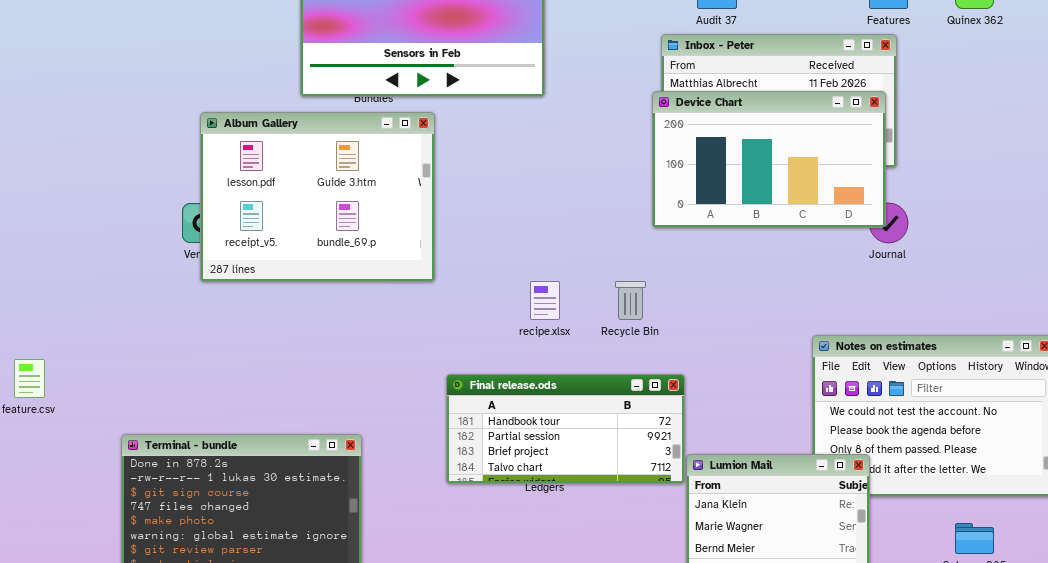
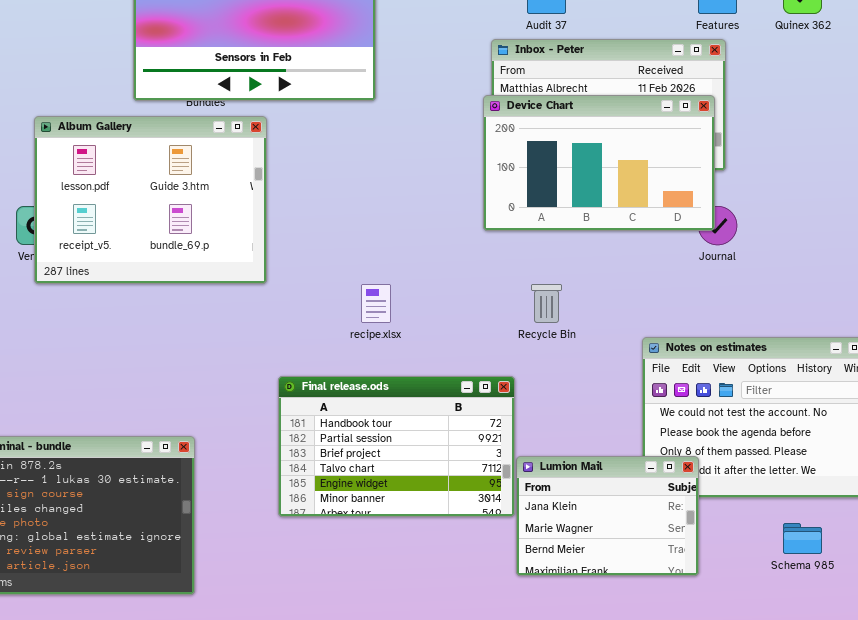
Recycle Bin: [615,281,646,320] -> [531,284,562,323], moved
Final release.ods: [446,374,685,484] -> [278,376,515,517], resized

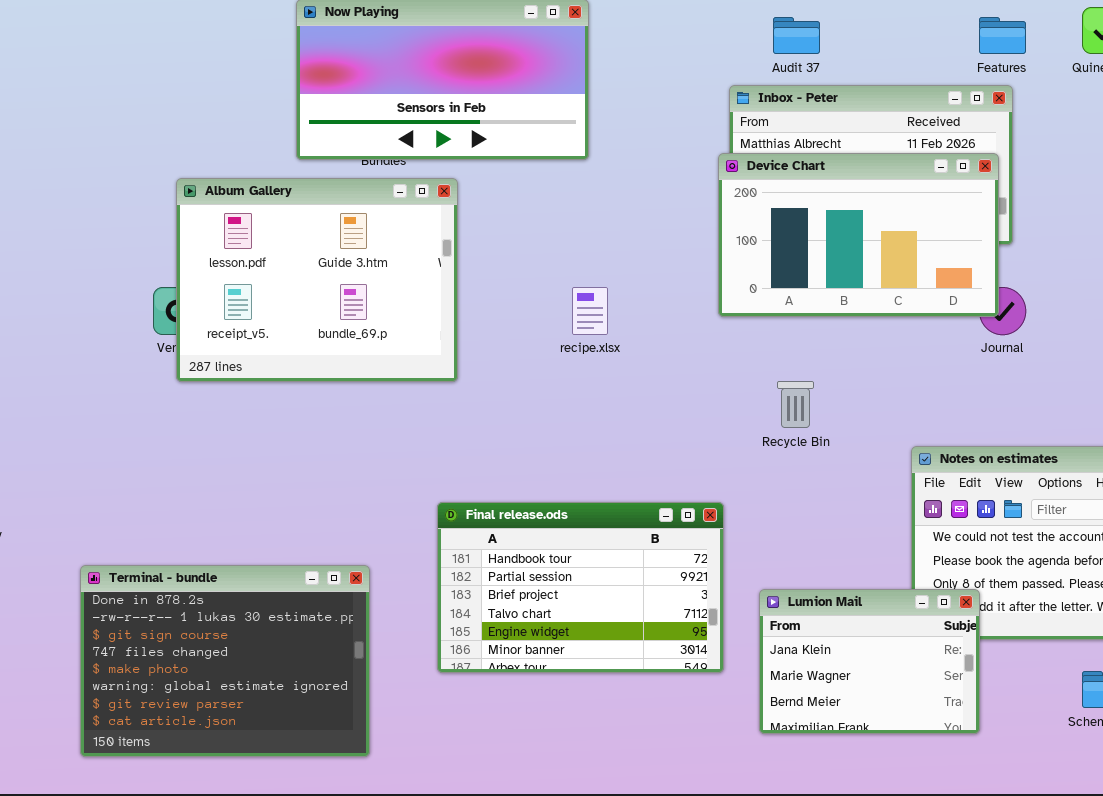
recipe.xlsx: [361,284,391,323] -> [572,287,608,335], moved
Final release.ods: [278,376,515,517] -> [437,502,724,673], moved

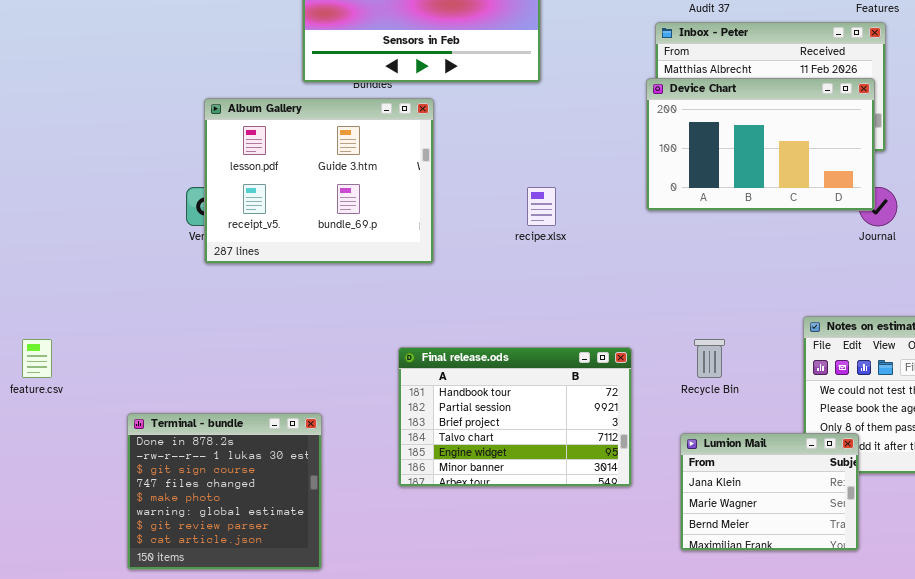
Recycle Bin: [777,381,814,428] -> [694,339,725,378], moved
Final release.ods: [437,502,724,673] -> [398,347,632,487], moved
Terminal - bundle: [80,565,370,757] -> [127,413,322,570], resized

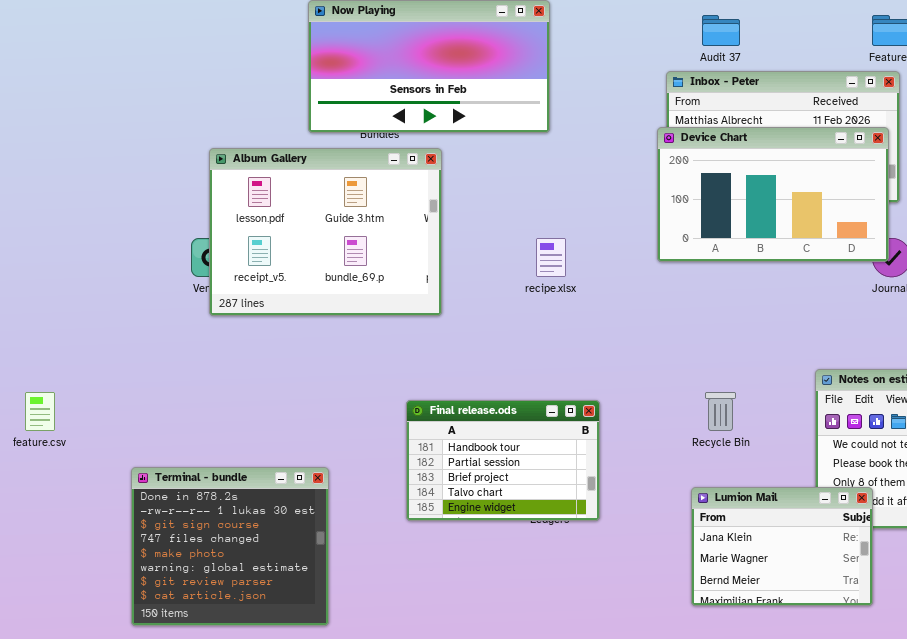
Final release.ods: [398,347,632,487] -> [406,400,600,521], resized

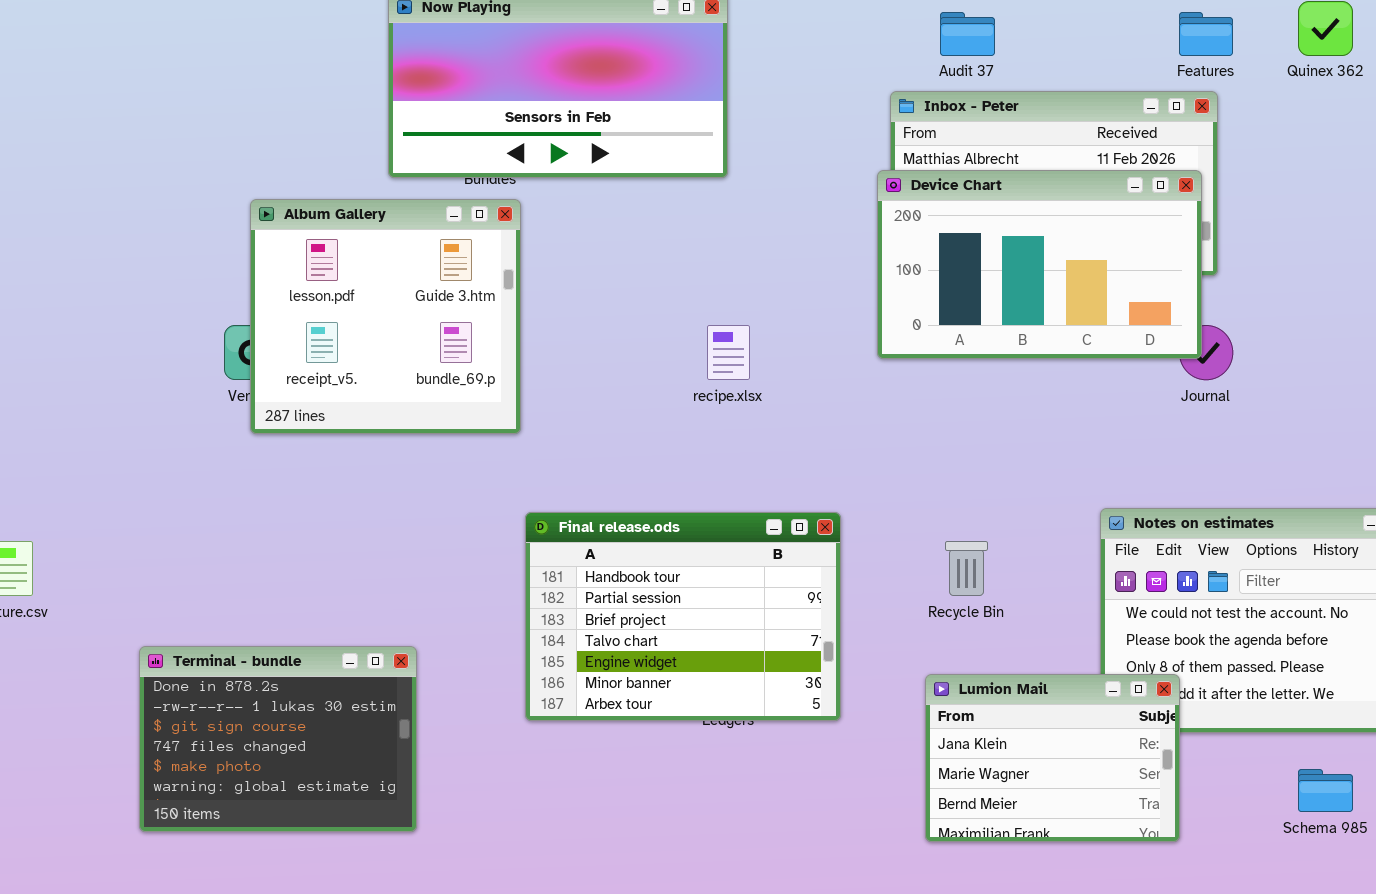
Album Gallery: [209,148,442,316] -> [250,199,521,434], resized
Final release.ods: [406,400,600,521] -> [525,512,841,721], resized
Terminal - bundle: [131,467,329,626] -> [139,646,417,832], resized

